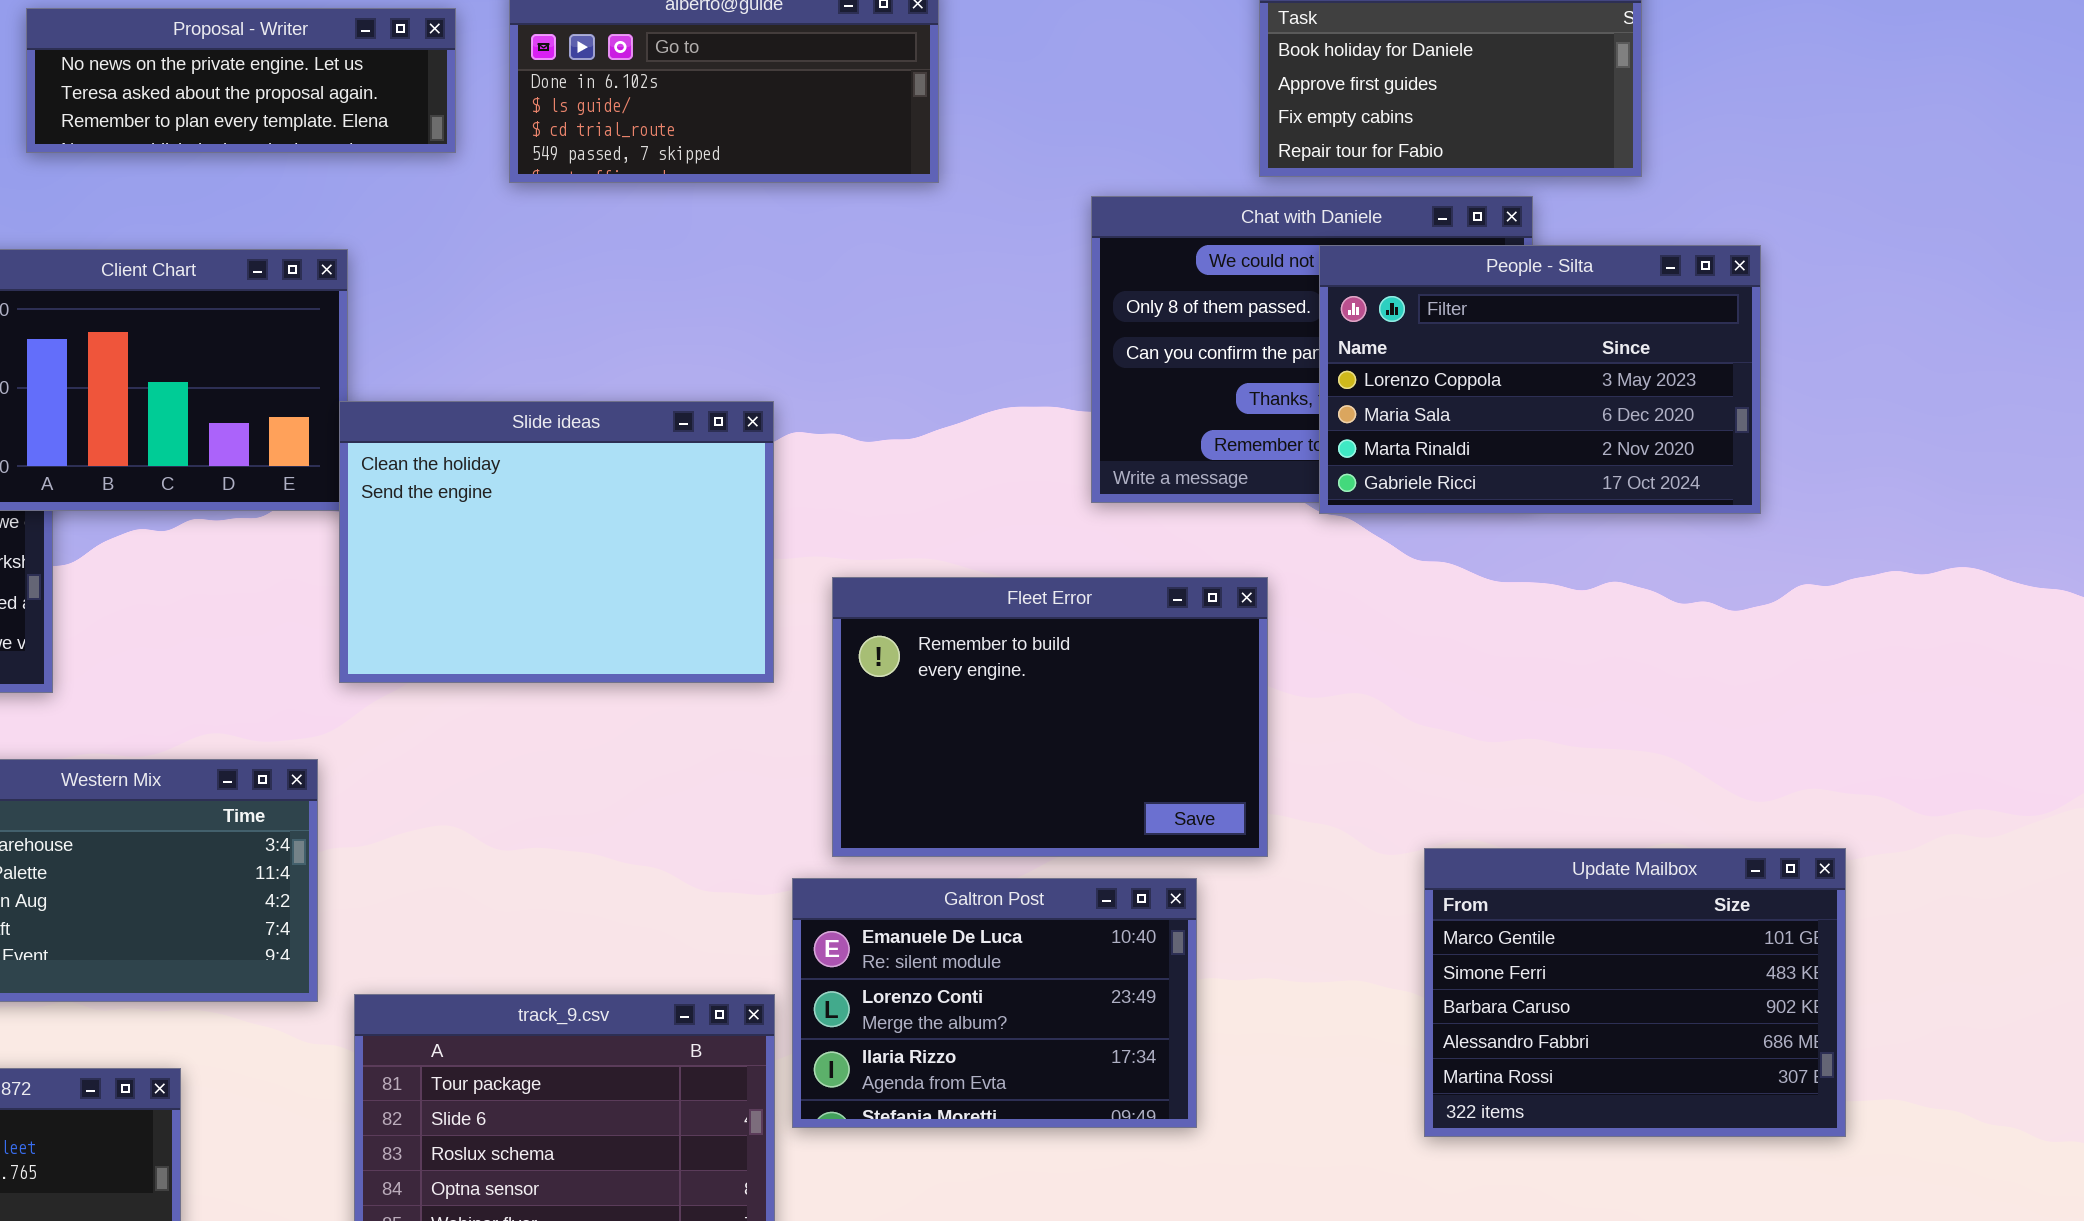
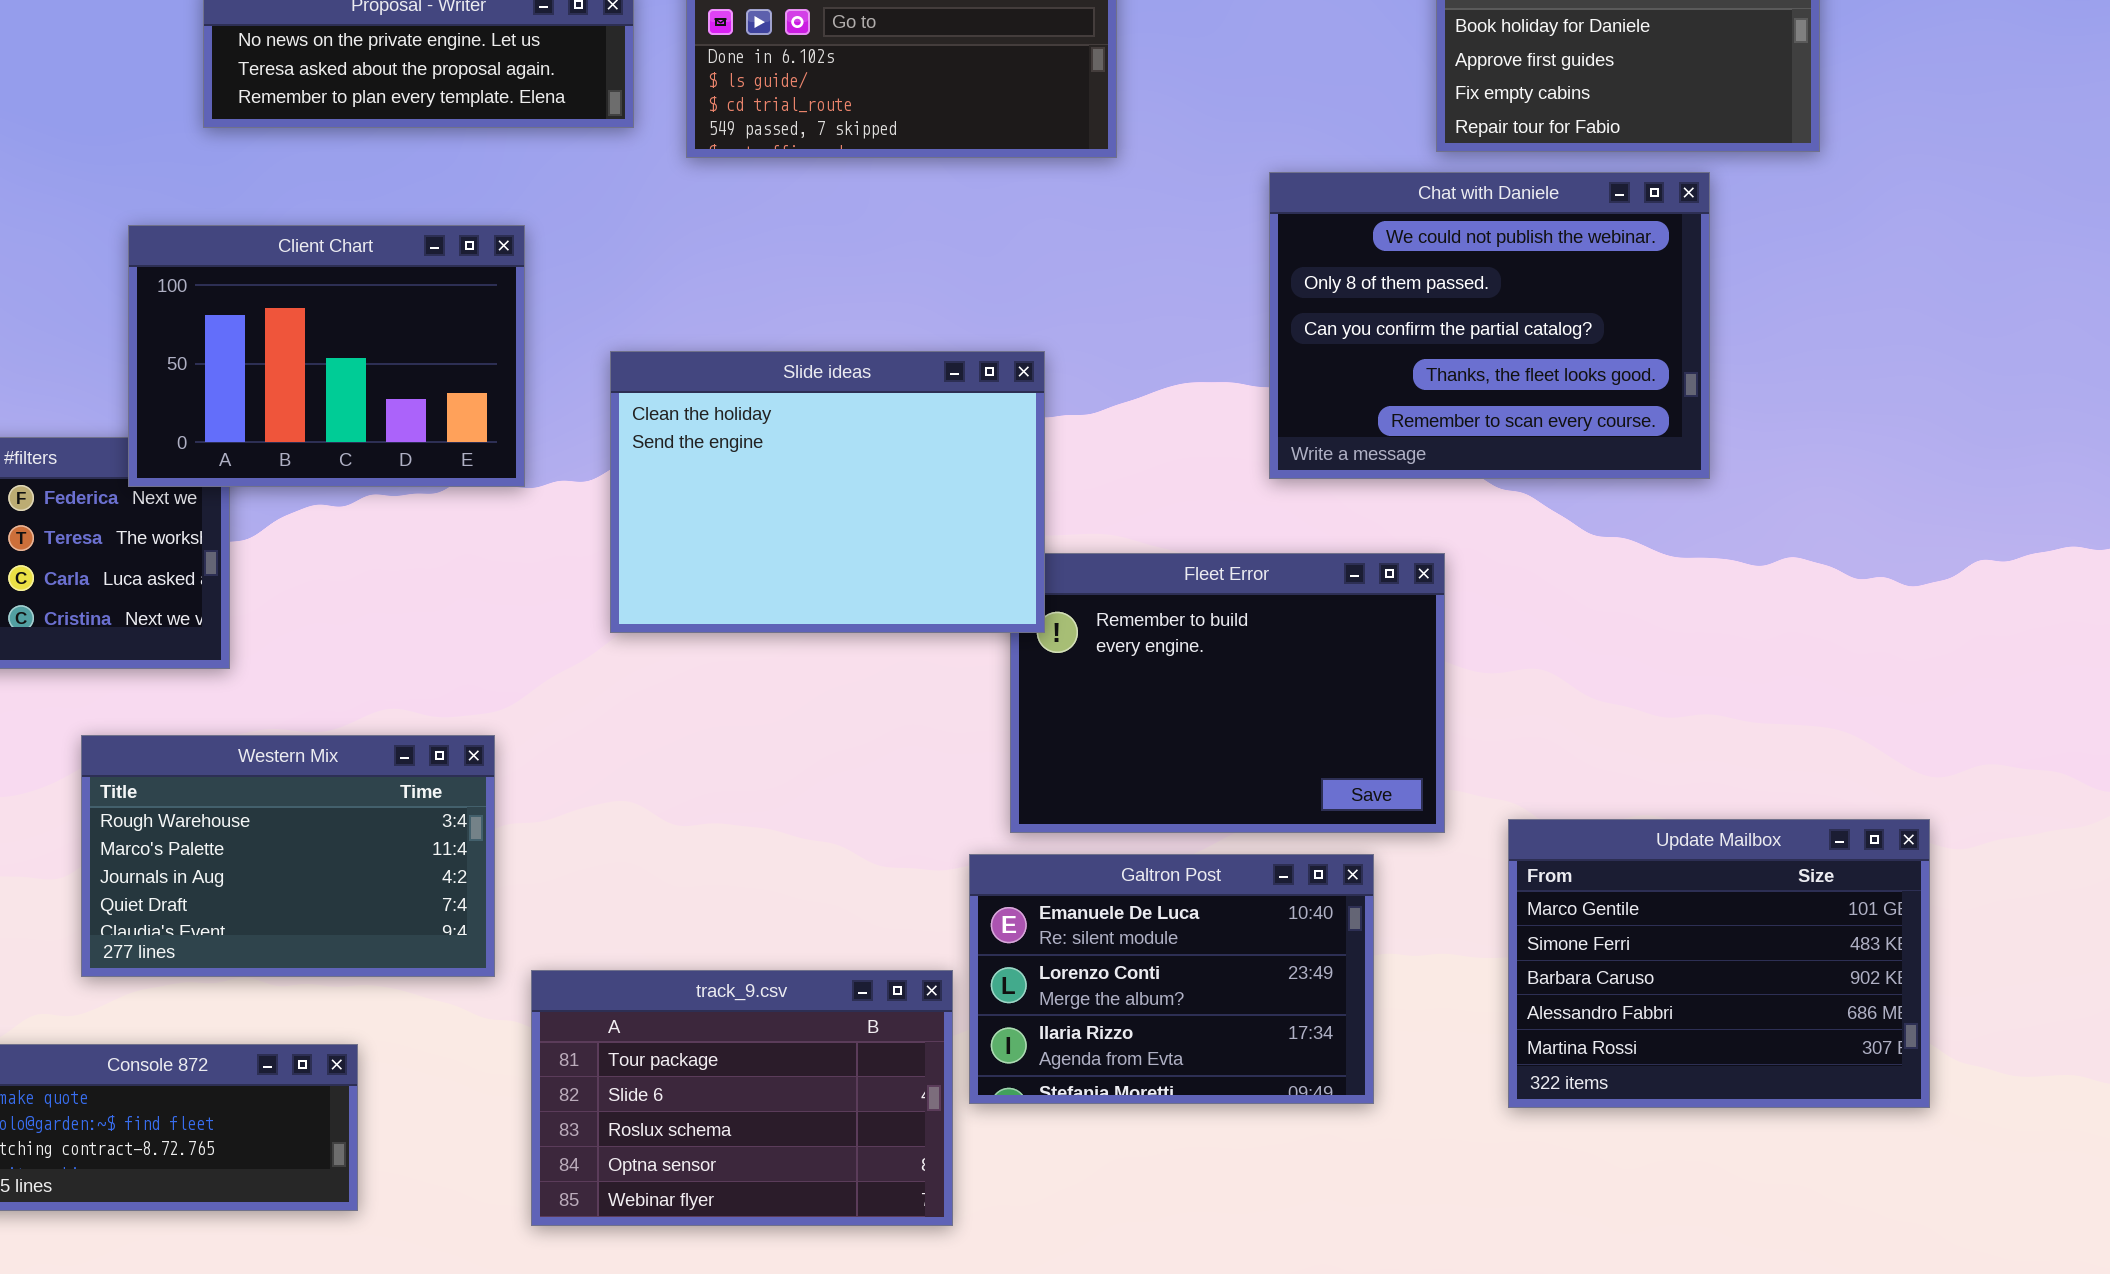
People - Silta: [1319,245,1761,514] -> none, closed
Slide ideas: [339,401,774,683] -> [610,351,1045,633], moved
Update Mailbox: [1424,848,1846,1137] -> [1508,819,1930,1108], moved

